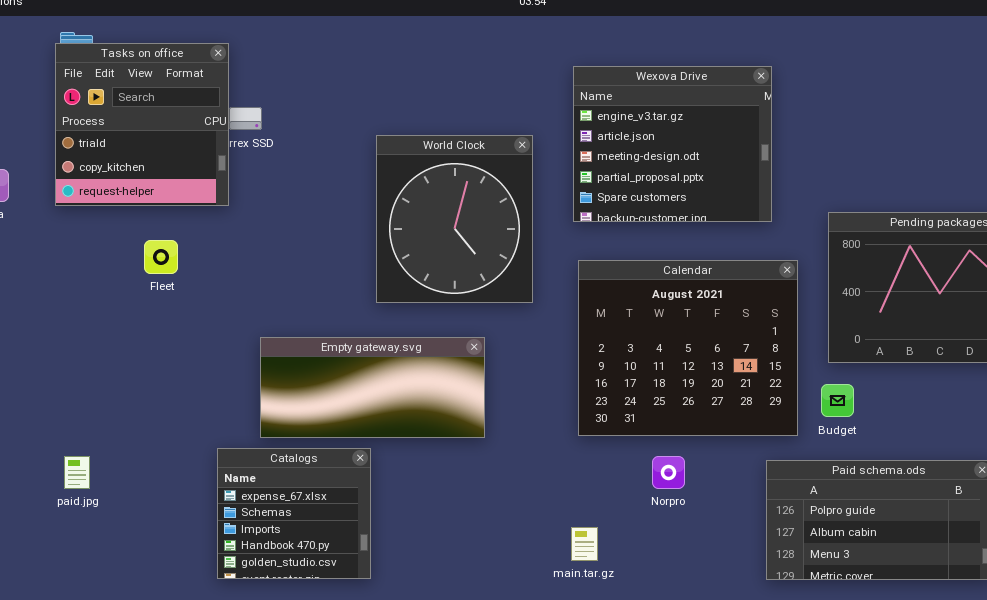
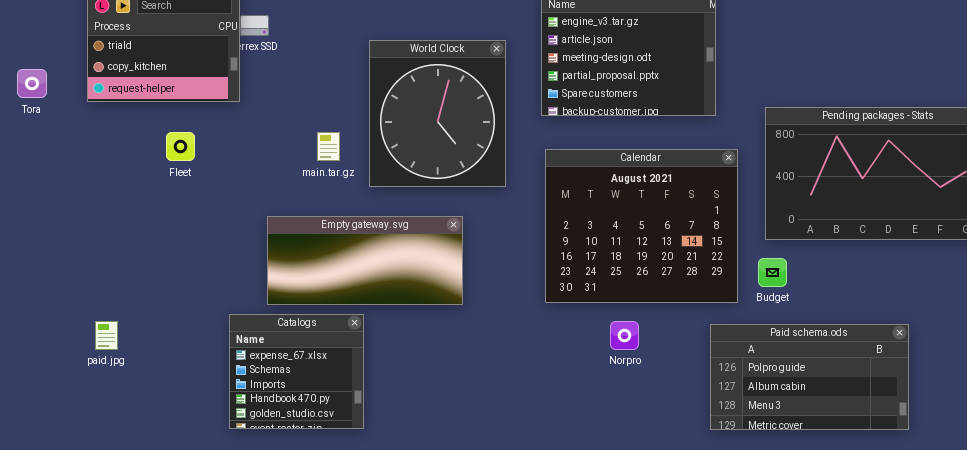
main.tar.gz: [571,527,598,561] -> [317,132,340,161], moved

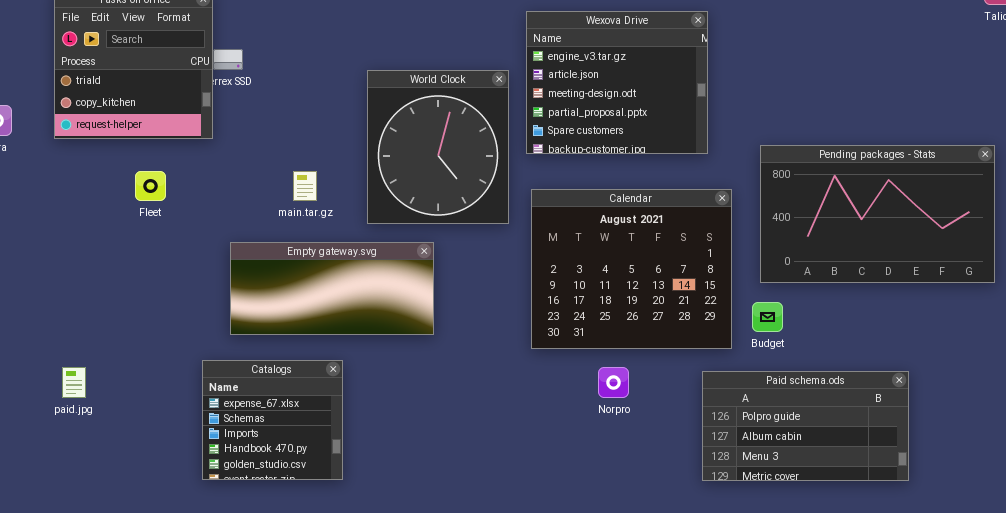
World Clock: [369,40,506,187] -> [367,70,509,224], moved
Empty gateway.svg: [267,216,463,305] -> [230,242,434,335], moved

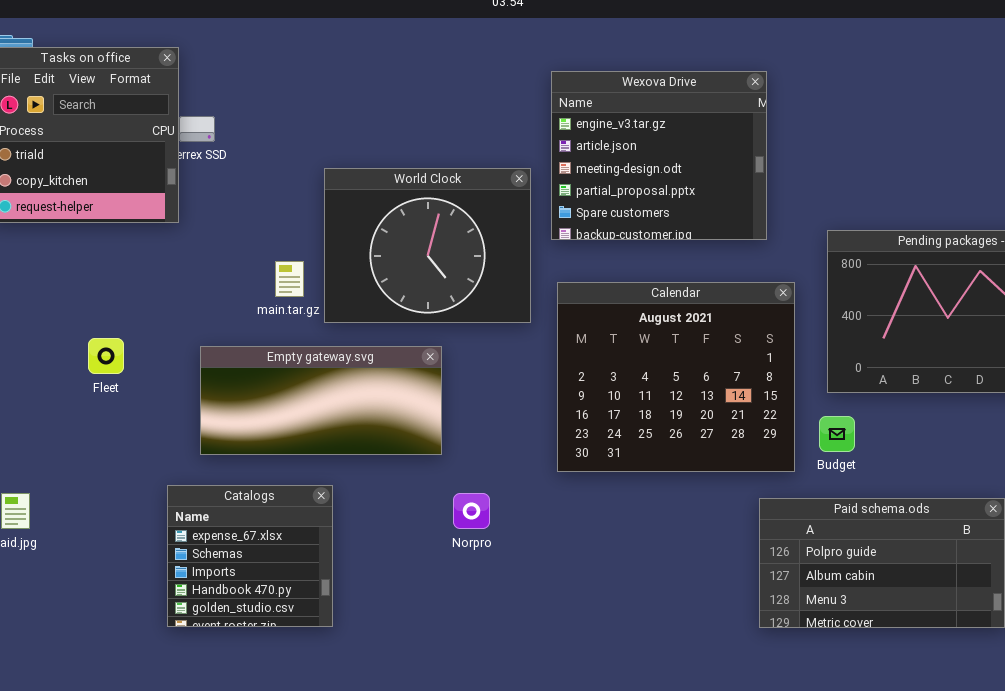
World Clock: [367,70,509,224] -> [324,168,531,323], resized
Fleet: [135,171,166,201] -> [88,338,124,374], moved
Norpro: [598,367,629,398] -> [453,493,490,529], moved

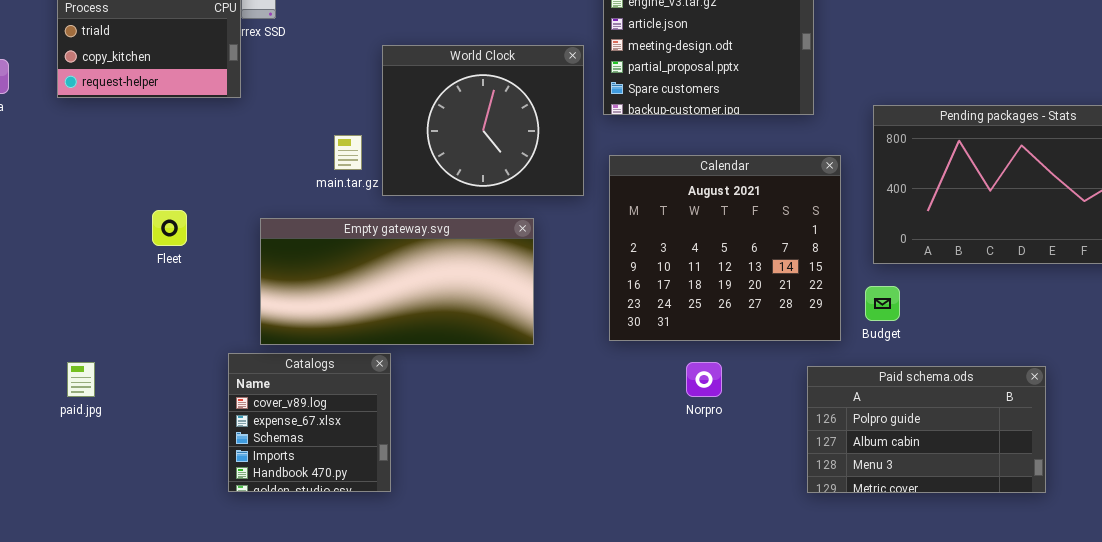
Empty gateway.svg: [200,346,442,455] -> [260,218,534,345], resized
Catalogs: [167,485,333,627] -> [228,353,391,492], scrolled up 1 row
Norpro: [453,493,490,529] -> [686,362,722,397], moved

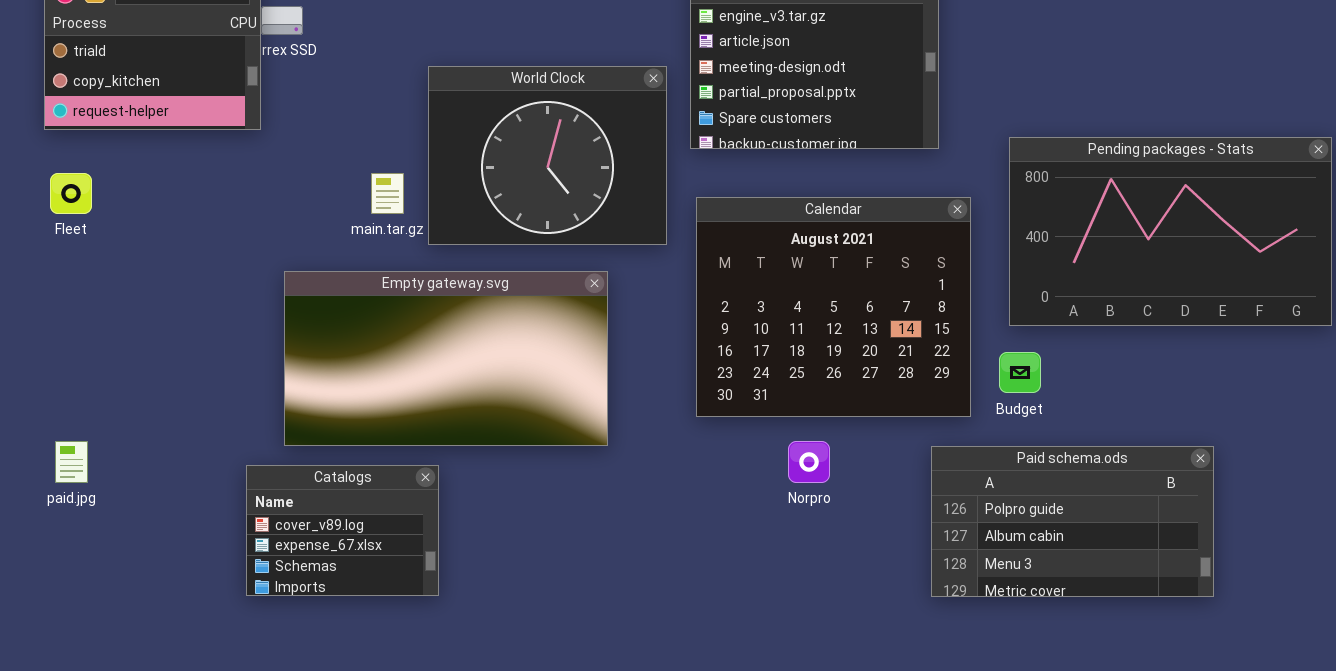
Fleet: [152,210,187,246] -> [50,173,92,214], moved
Empty gateway.svg: [260,218,534,345] -> [284,271,608,446], resized
Catalogs: [228,353,391,492] -> [246,465,439,596], resized

